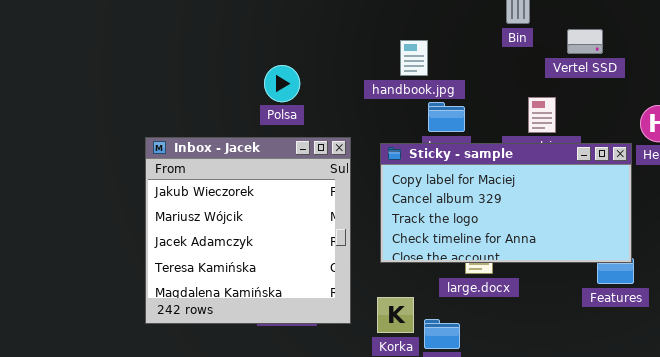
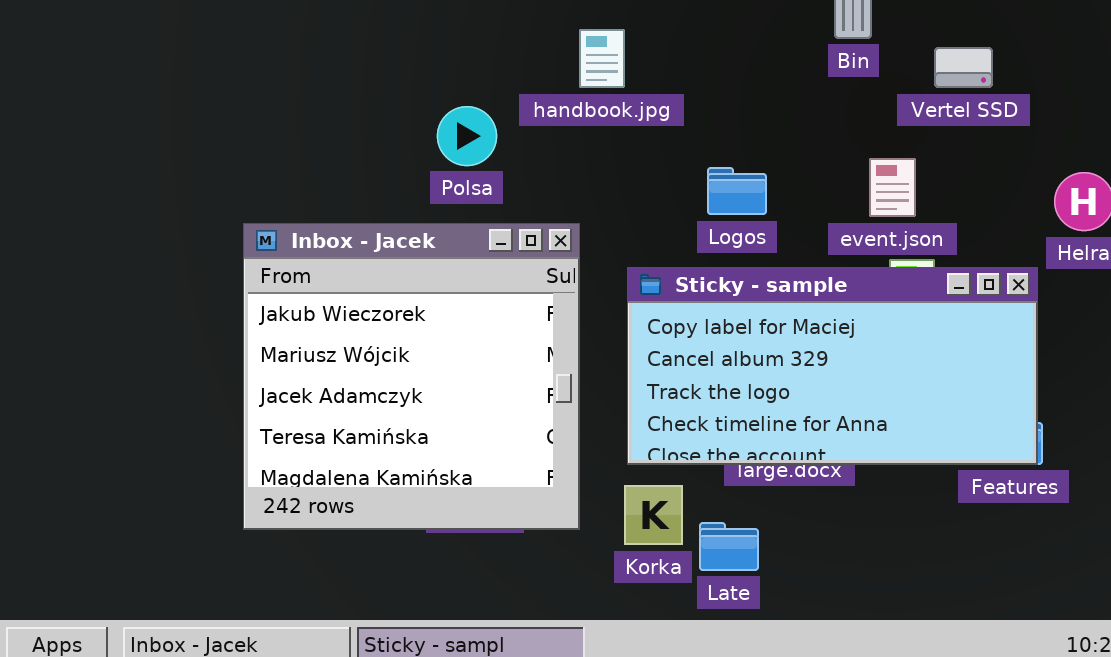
handbook.jpg: [400,40,428,76] -> [579,29,625,88], moved
Sticky - sample: [380,143,632,263] -> [627,267,1038,465], moved

